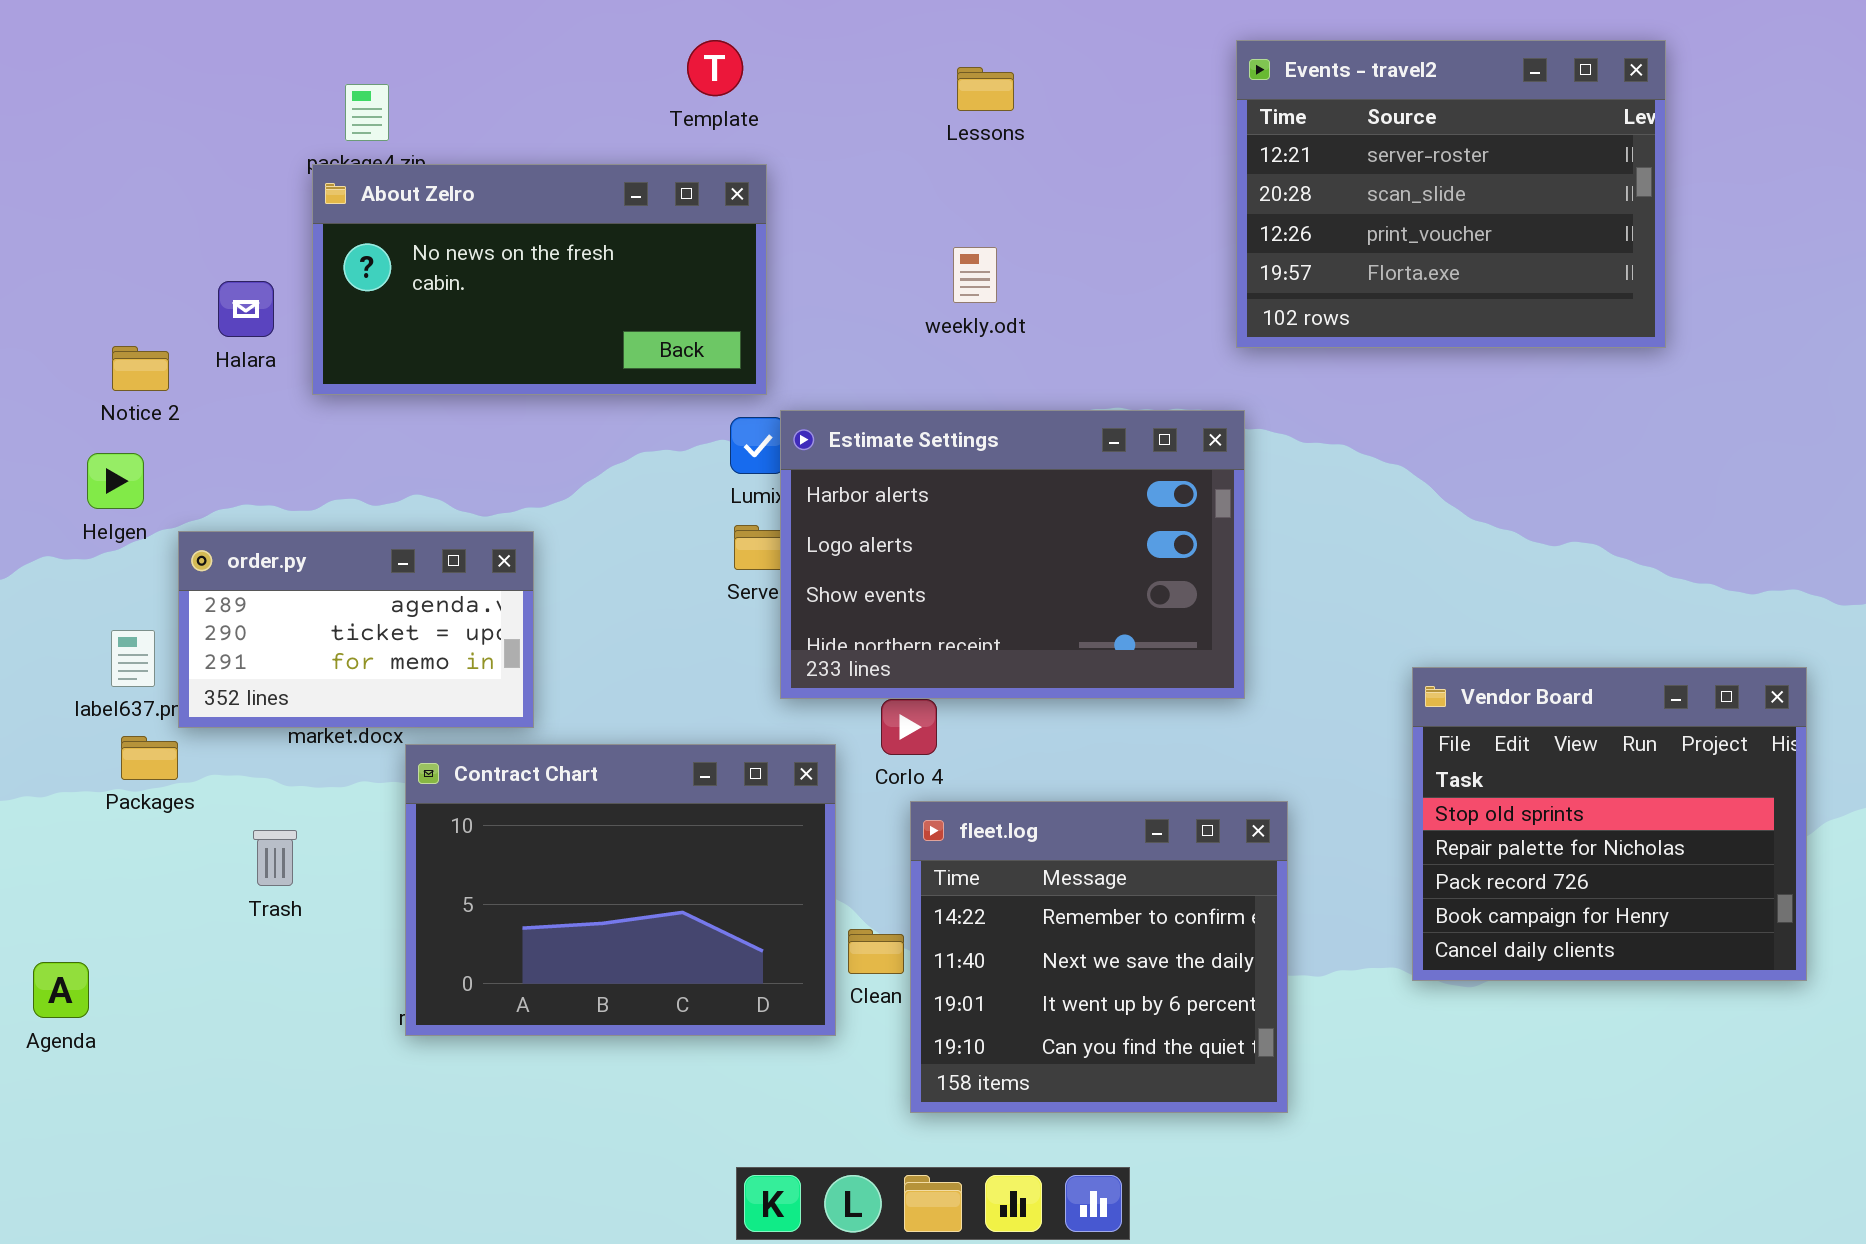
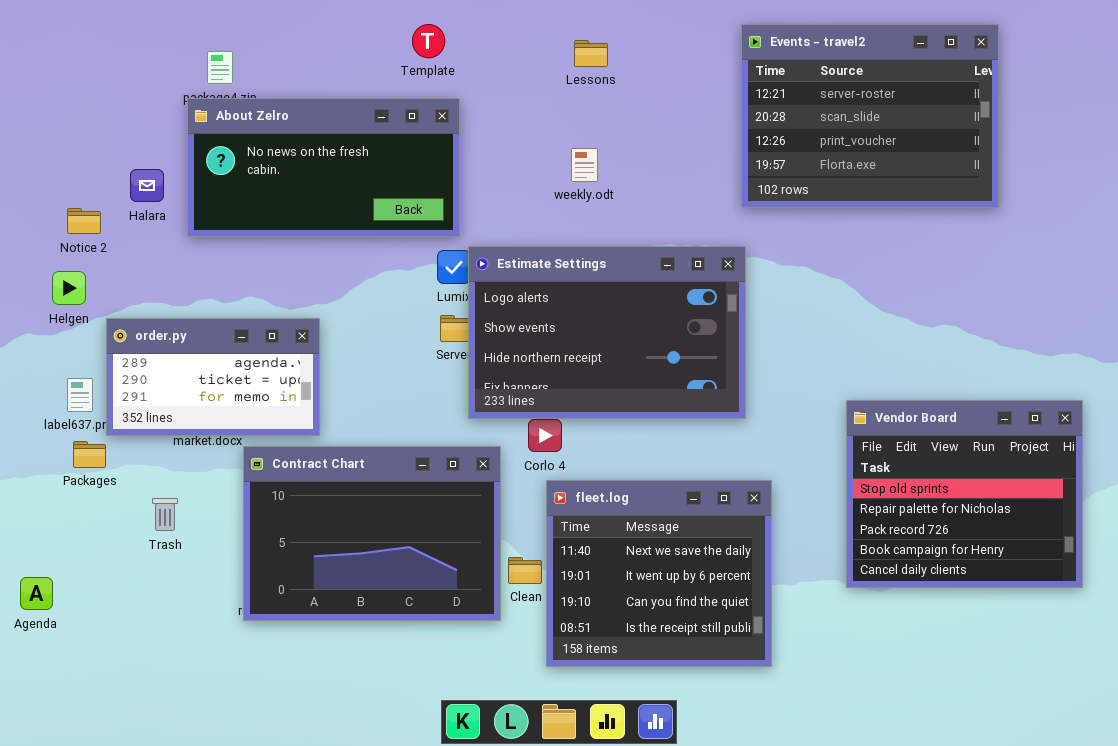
Estimate Settings: [780,410,1245,699] -> [468,246,746,419], scrolled down 1 row
fleet.log: [910,801,1288,1113] -> [546,480,772,667], scrolled down 1 row

